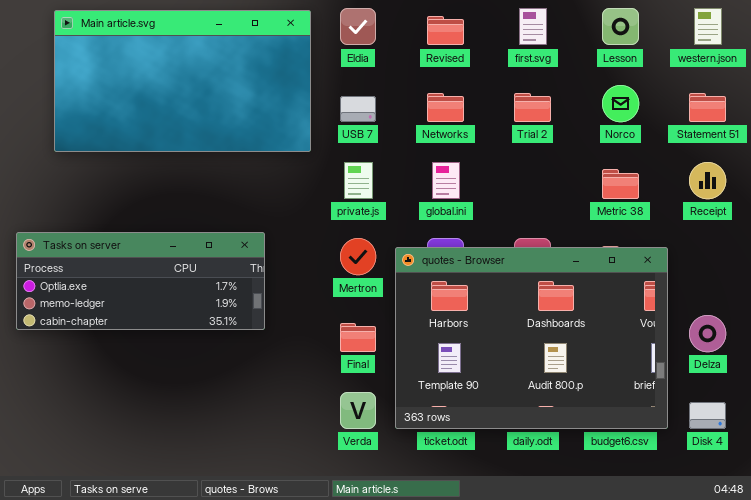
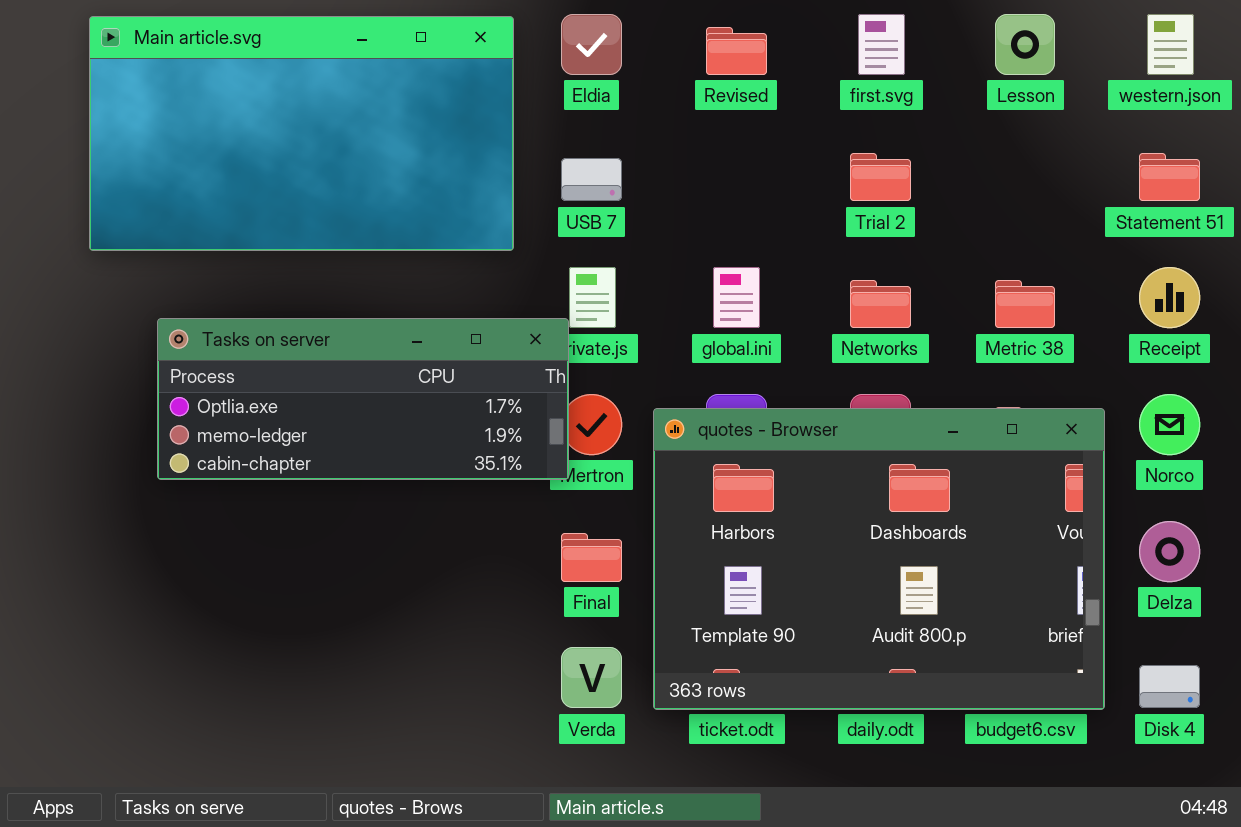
Norco: [602,85,639,122] -> [1139,394,1200,455], moved
Networks: [427,93,464,122] -> [850,280,911,328], moved
Tasks on server: [16,232,265,330] -> [157,318,569,480], moved

